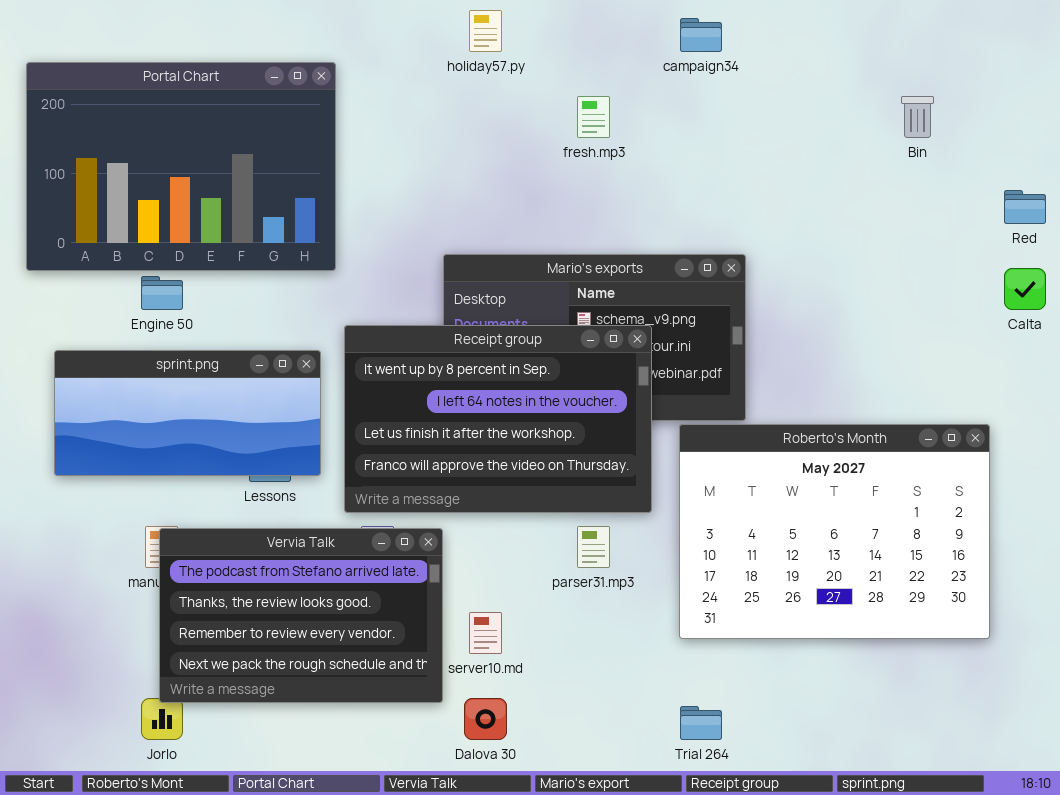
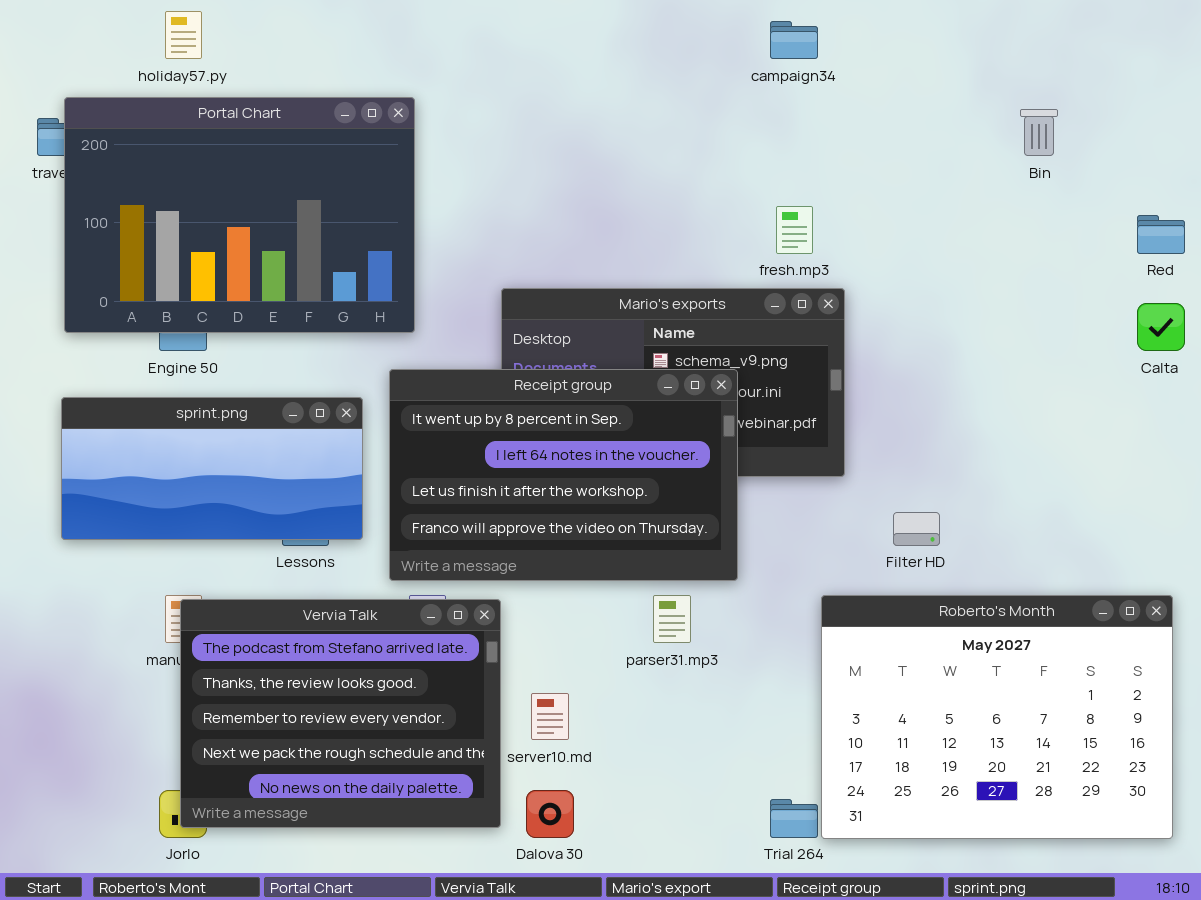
holiday57.py: [469,10,502,52] -> [165,11,202,59], moved
Portal Chart: [26,62,336,271] -> [64,97,415,333], moved
fresh.mp3: [577,96,610,138] -> [776,206,813,254], moved
Roberto's Month: [679,424,990,639] -> [821,595,1173,839], moved
Vervia Talk: [159,528,443,703] -> [180,599,501,828], resized

